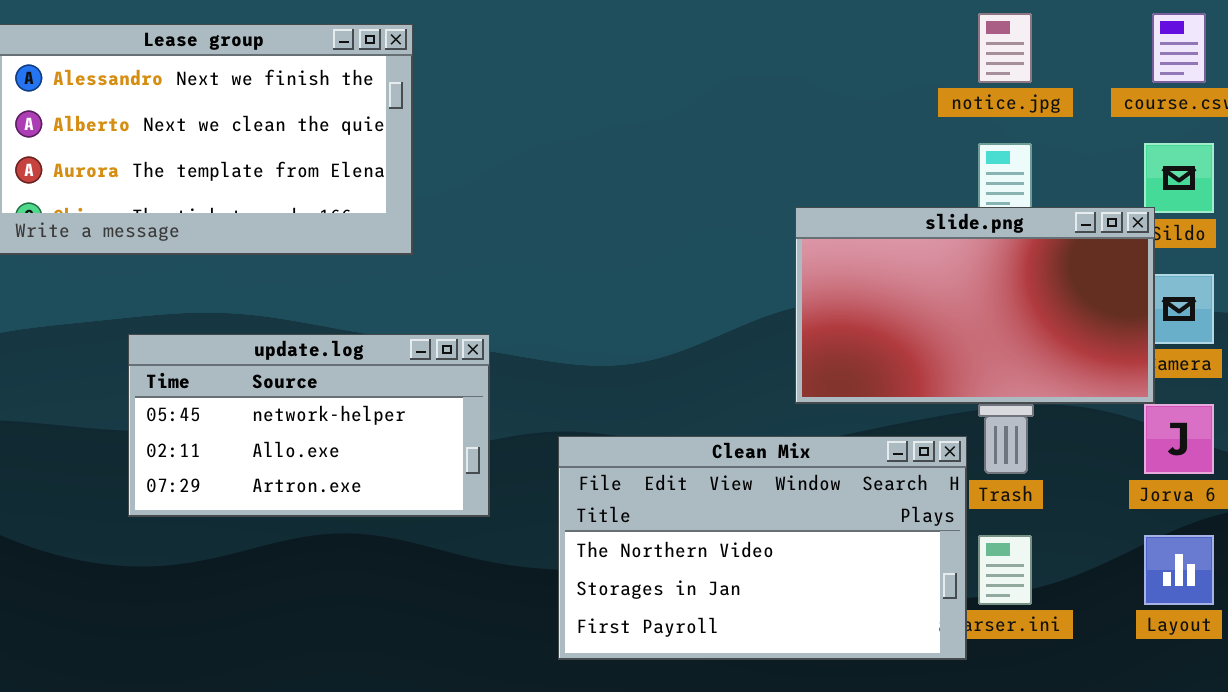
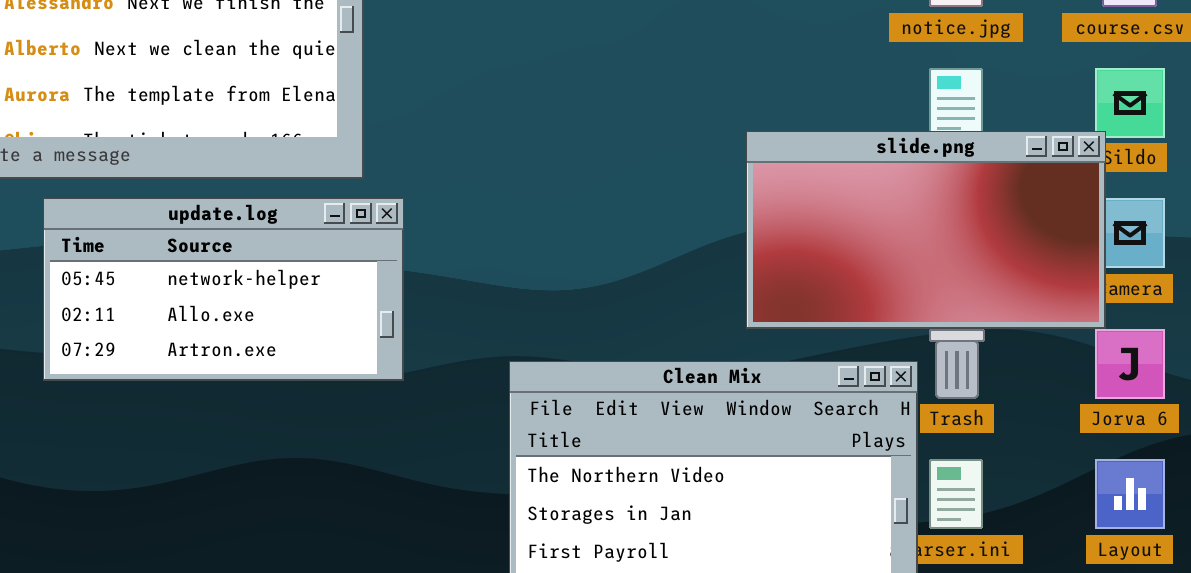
update.log: [128,334,490,517] -> [43,198,404,381], moved

